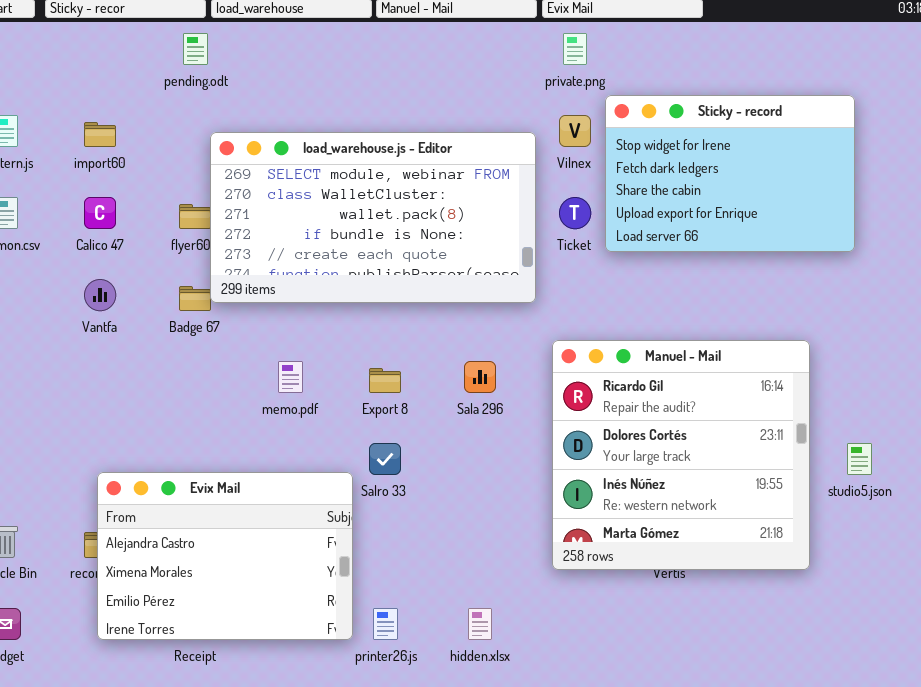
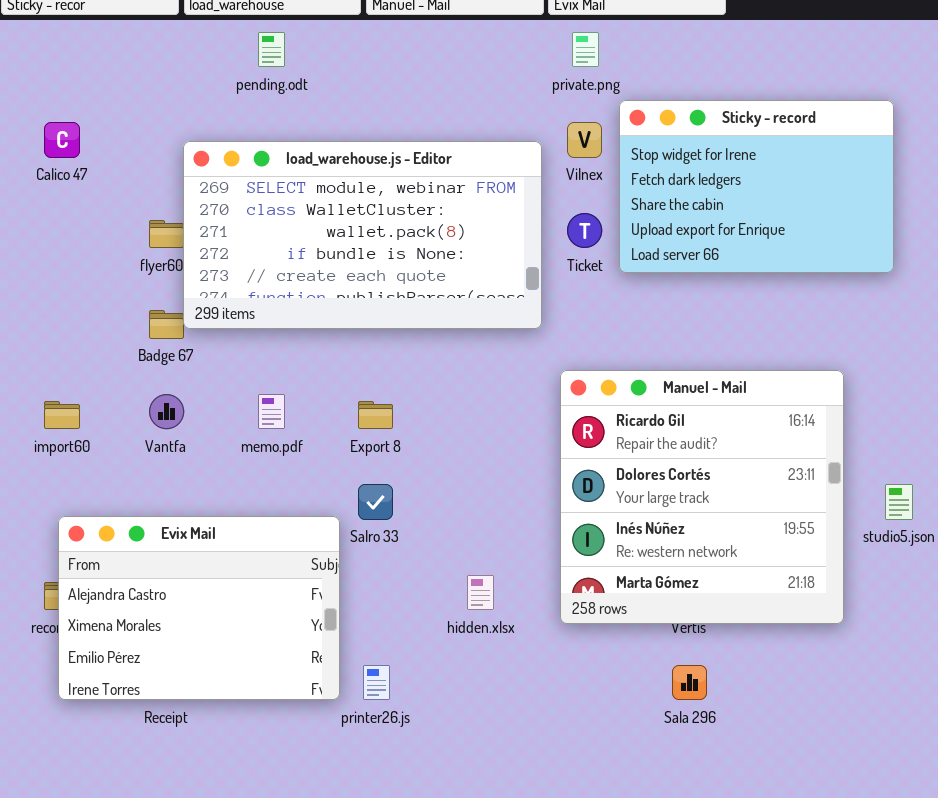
pending.odt: [183,33,208,65] -> [258,32,285,67], moved
import60: [84,122,116,147] -> [44,401,80,429], moved
Calico 47: [84,197,116,229] -> [44,122,80,158], moved
Vantfa: [84,279,116,311] -> [149,394,184,429], moved
Sala 296: [464,361,496,393] -> [672,665,707,700], moved
hidden.xlsx: [468,608,492,640] -> [467,575,494,610], moved

